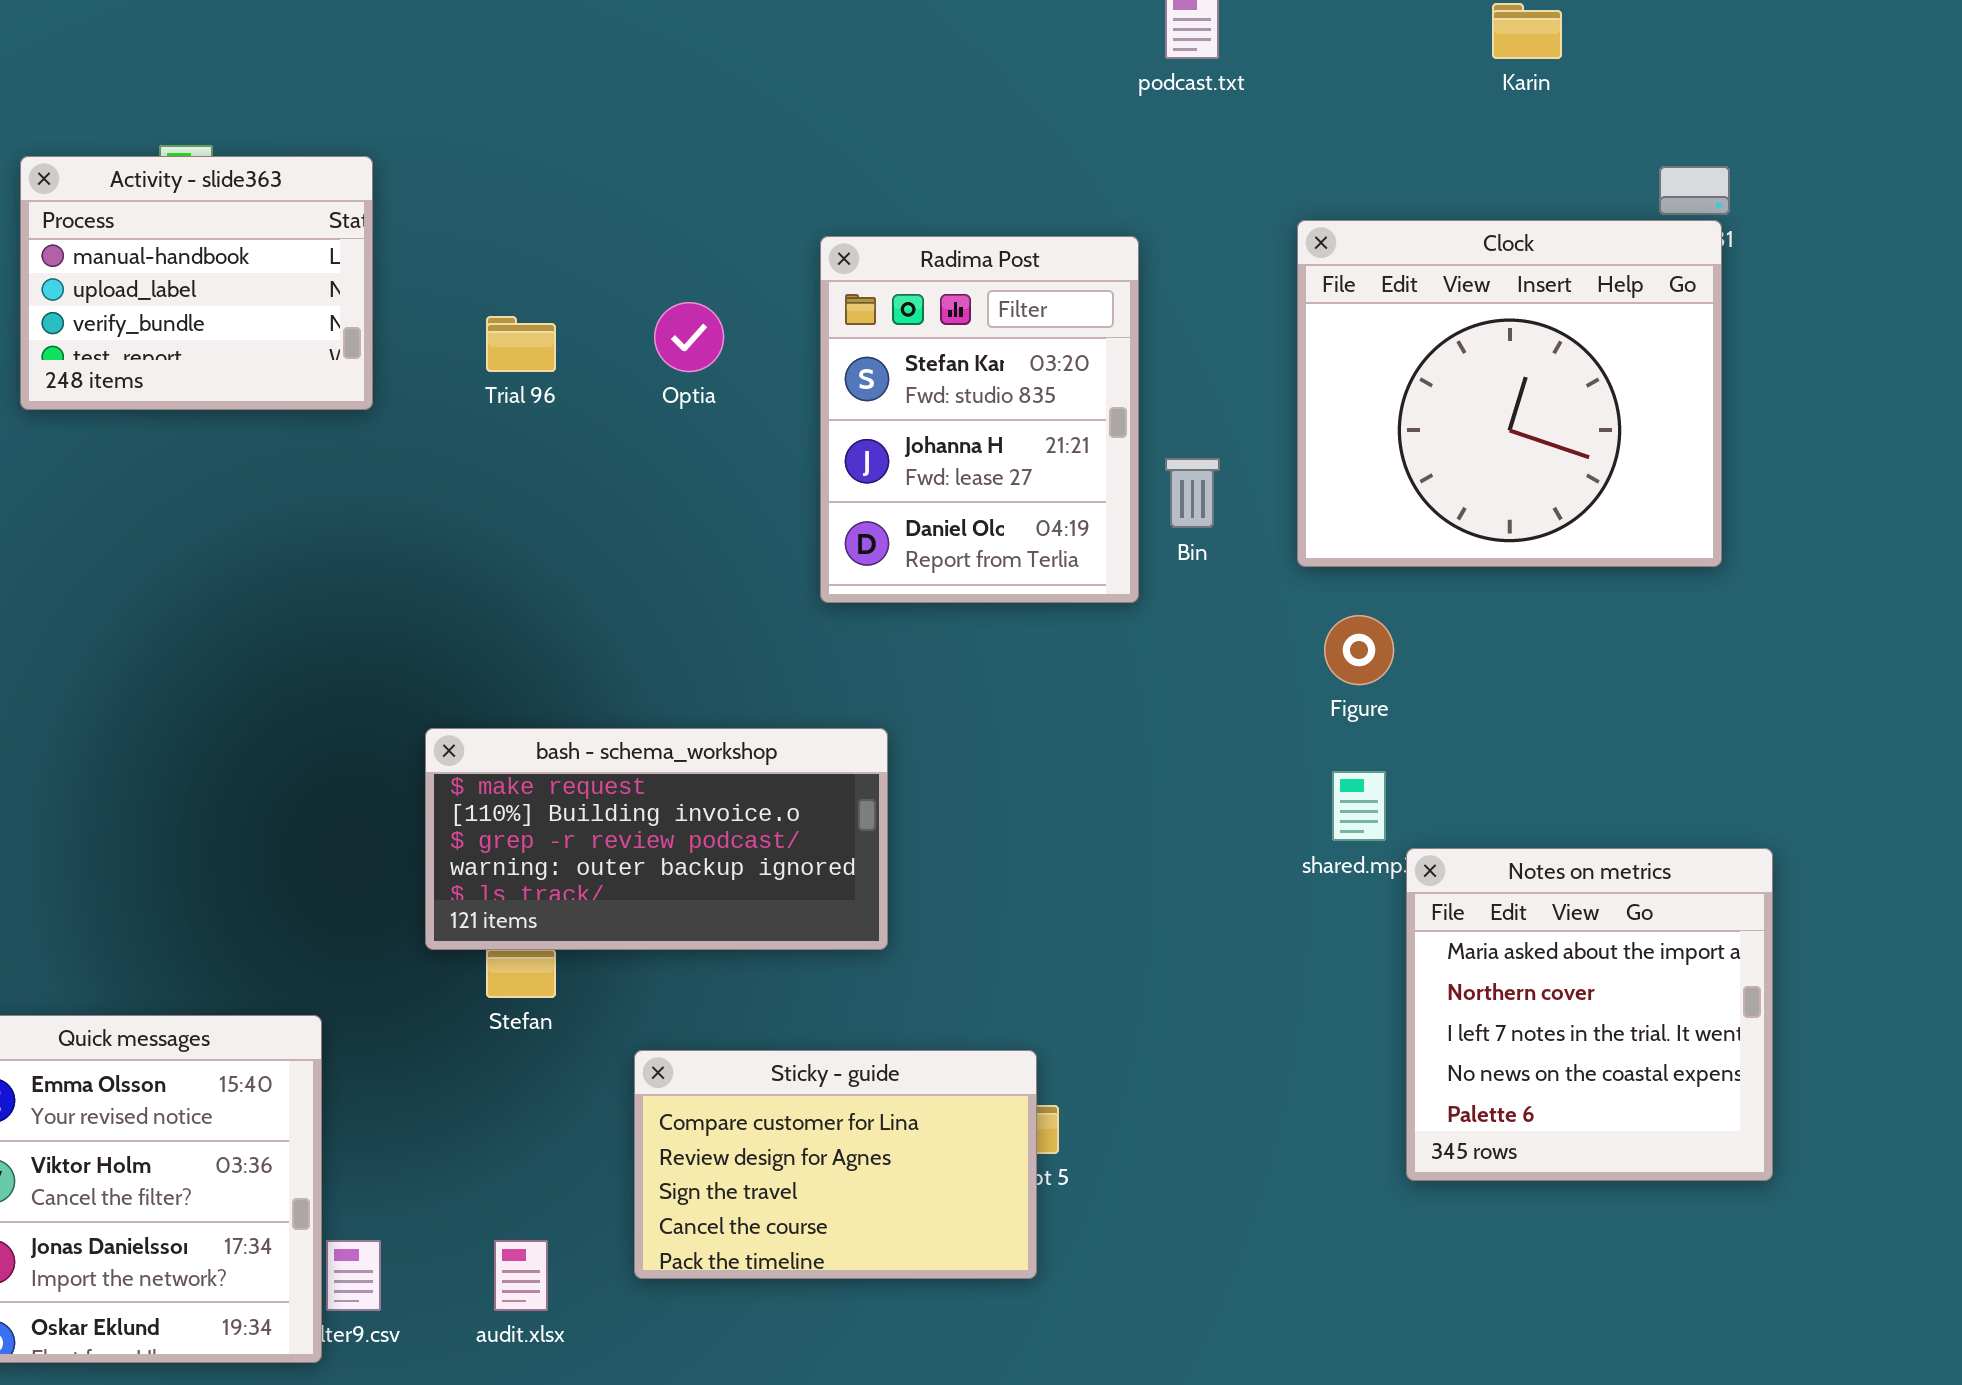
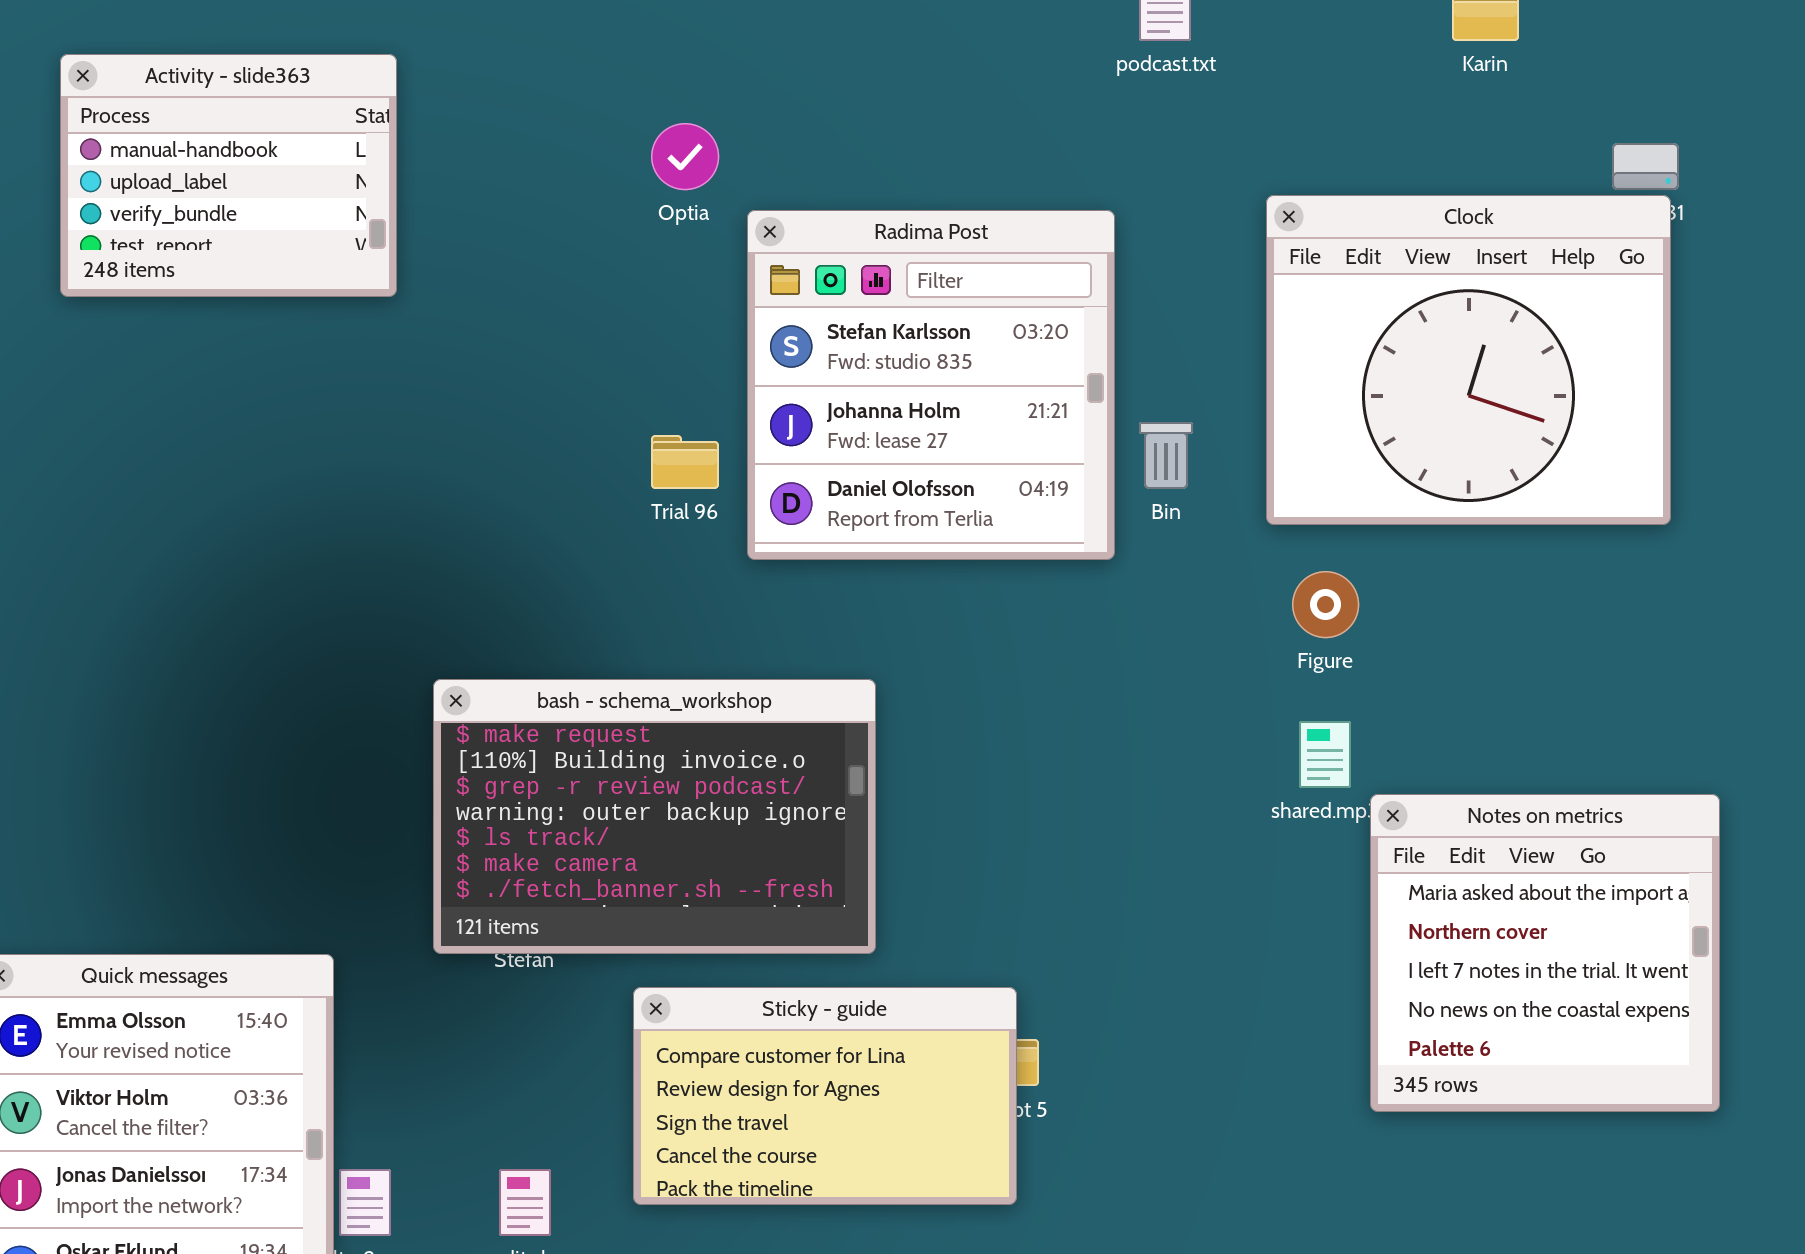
Activity - slide363: [20,156,373,410] -> [60,54,397,297], moved
Radima Post: [820,236,1139,603] -> [747,210,1115,560], resized
Optia: [654,302,724,372] -> [651,123,719,190], moved
Trial 96: [486,316,556,372] -> [651,435,719,489], moved
bash - schema_workshop: [425,728,888,950] -> [433,679,876,954], resized

